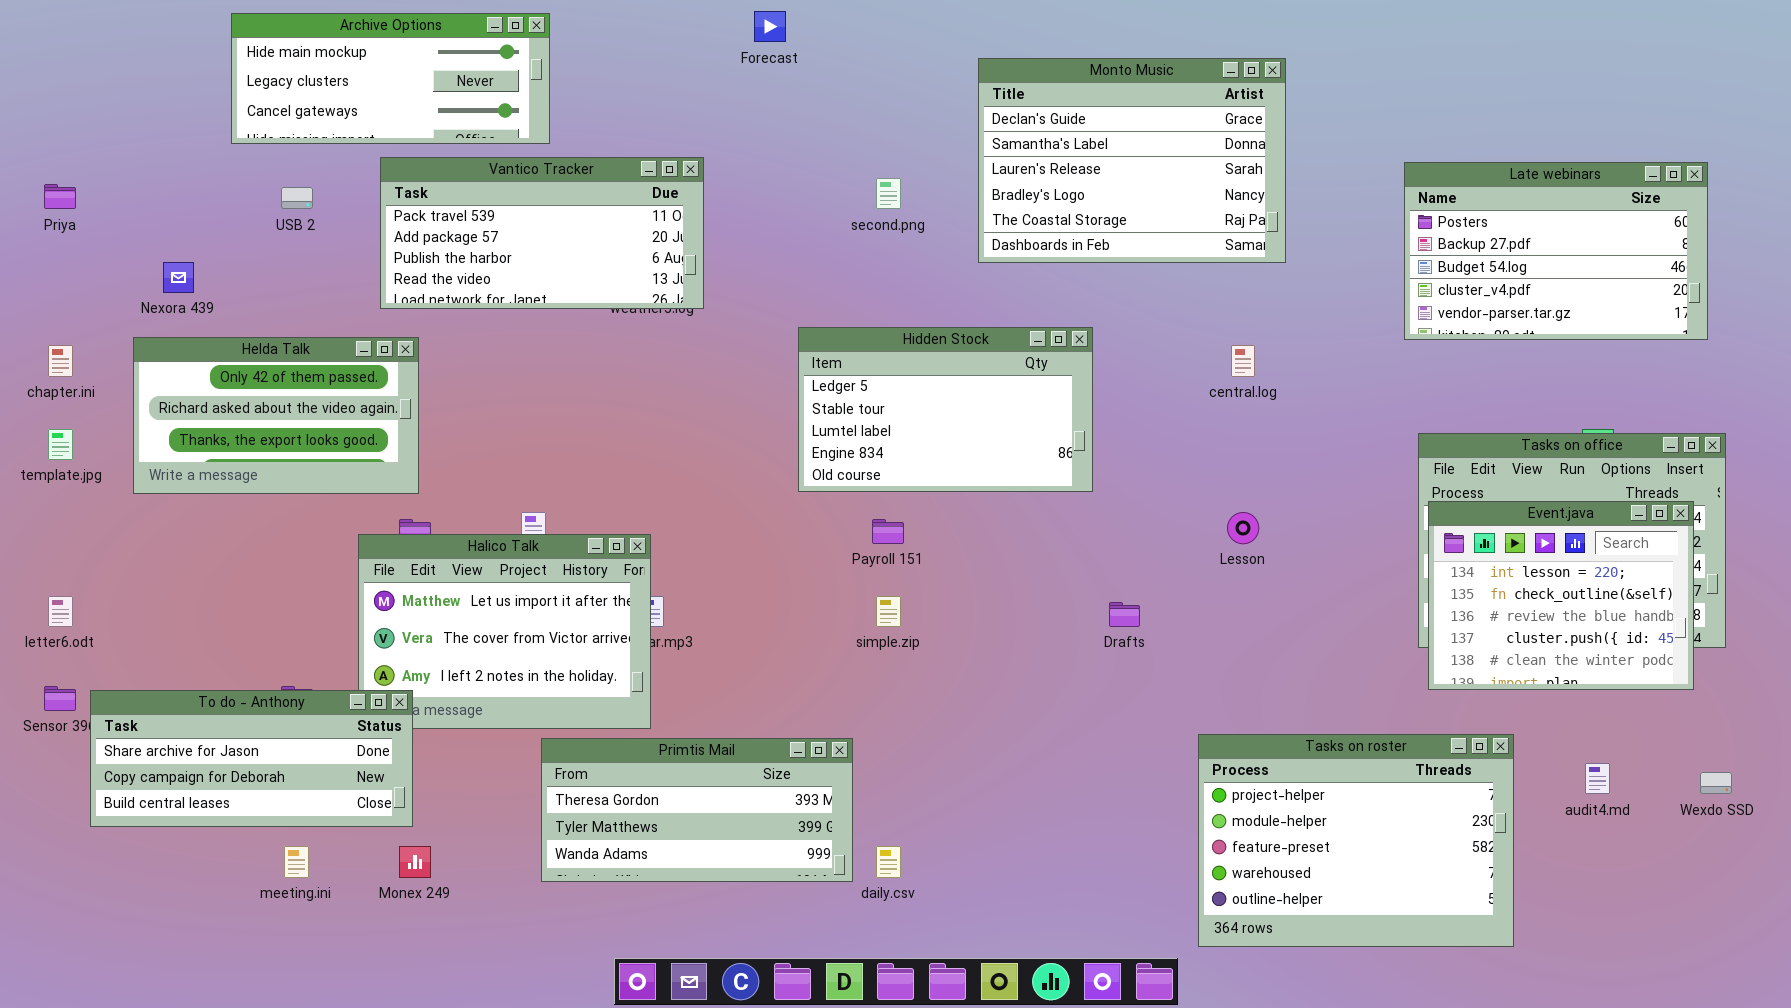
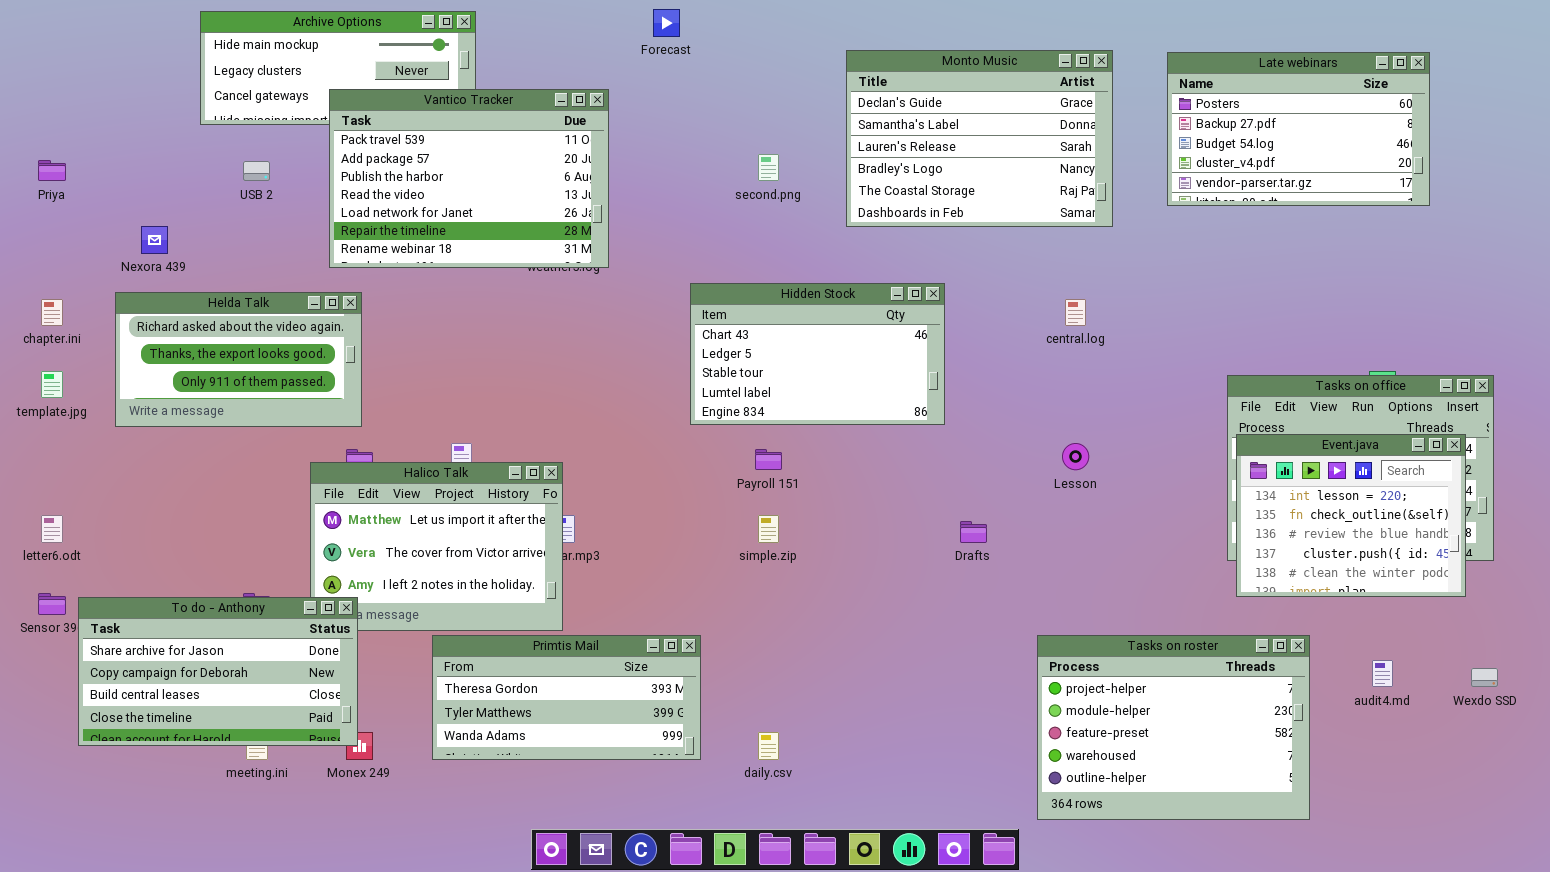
Vantico Tracker: [380,157,704,309] -> [329,89,609,268], resized
Late webinars: [1404,162,1708,340] -> [1167,52,1430,206], moved
Hidden Stock: [798,327,1093,492] -> [690,283,945,425], scrolled up 1 row
Helda Talk: [133,337,419,494] -> [115,292,362,427], scrolled down 1 row
To do - Anthony: [90,690,413,827] -> [78,597,358,746], resized
Primtis Mail: [541,738,853,882] -> [432,635,701,760], moved

